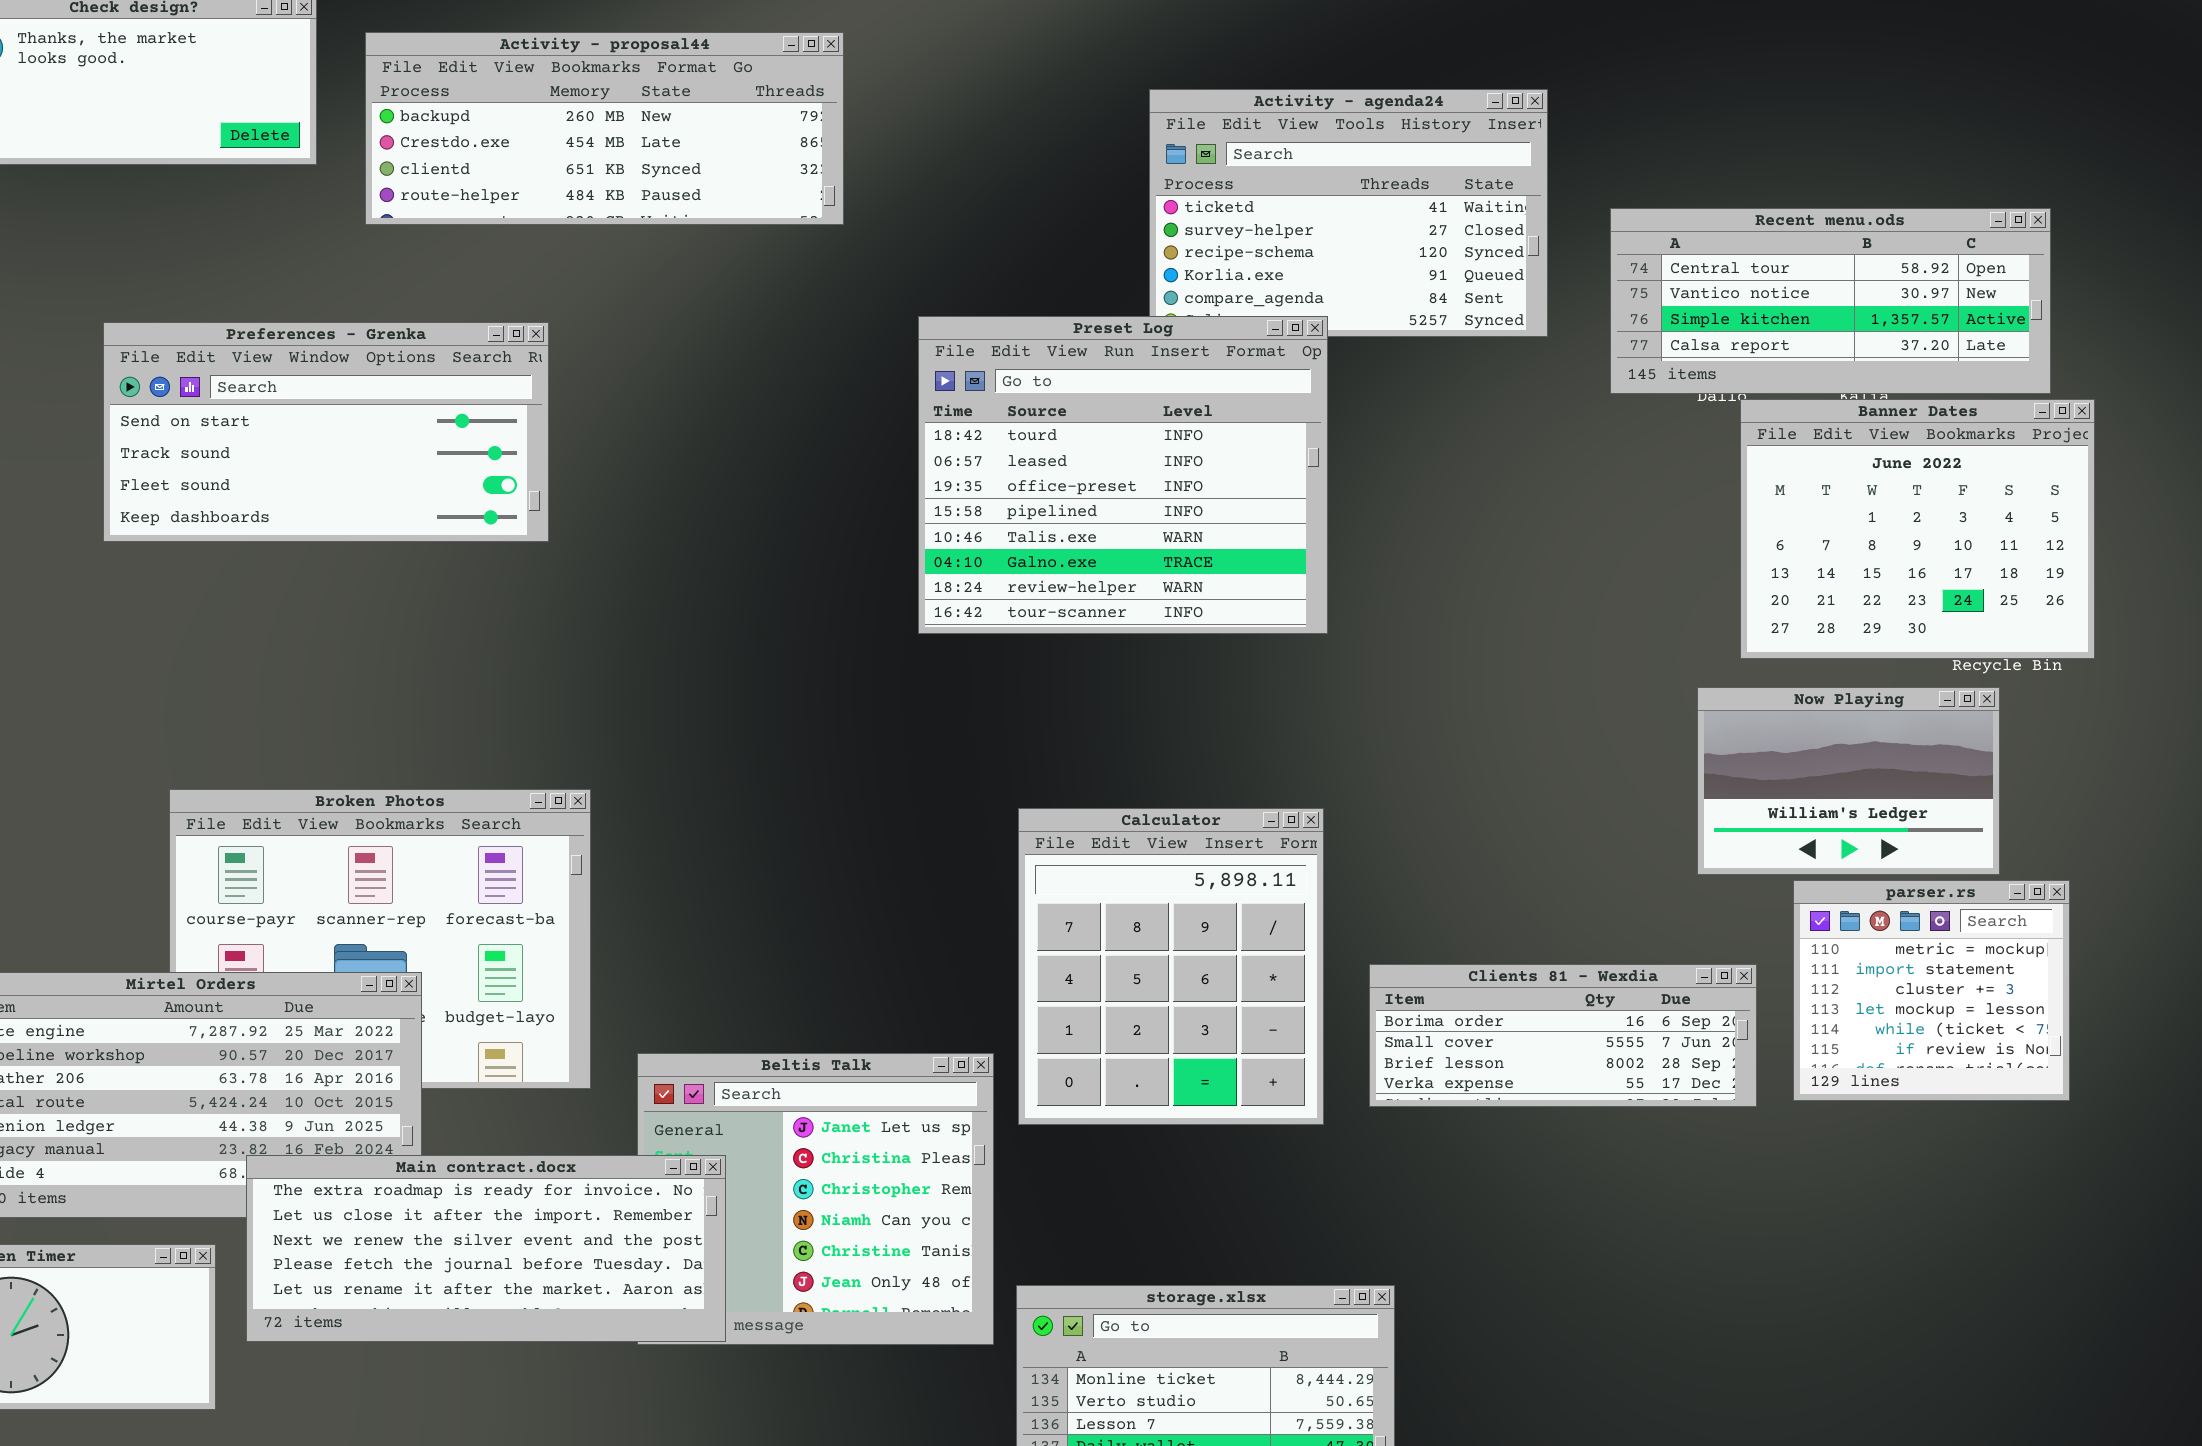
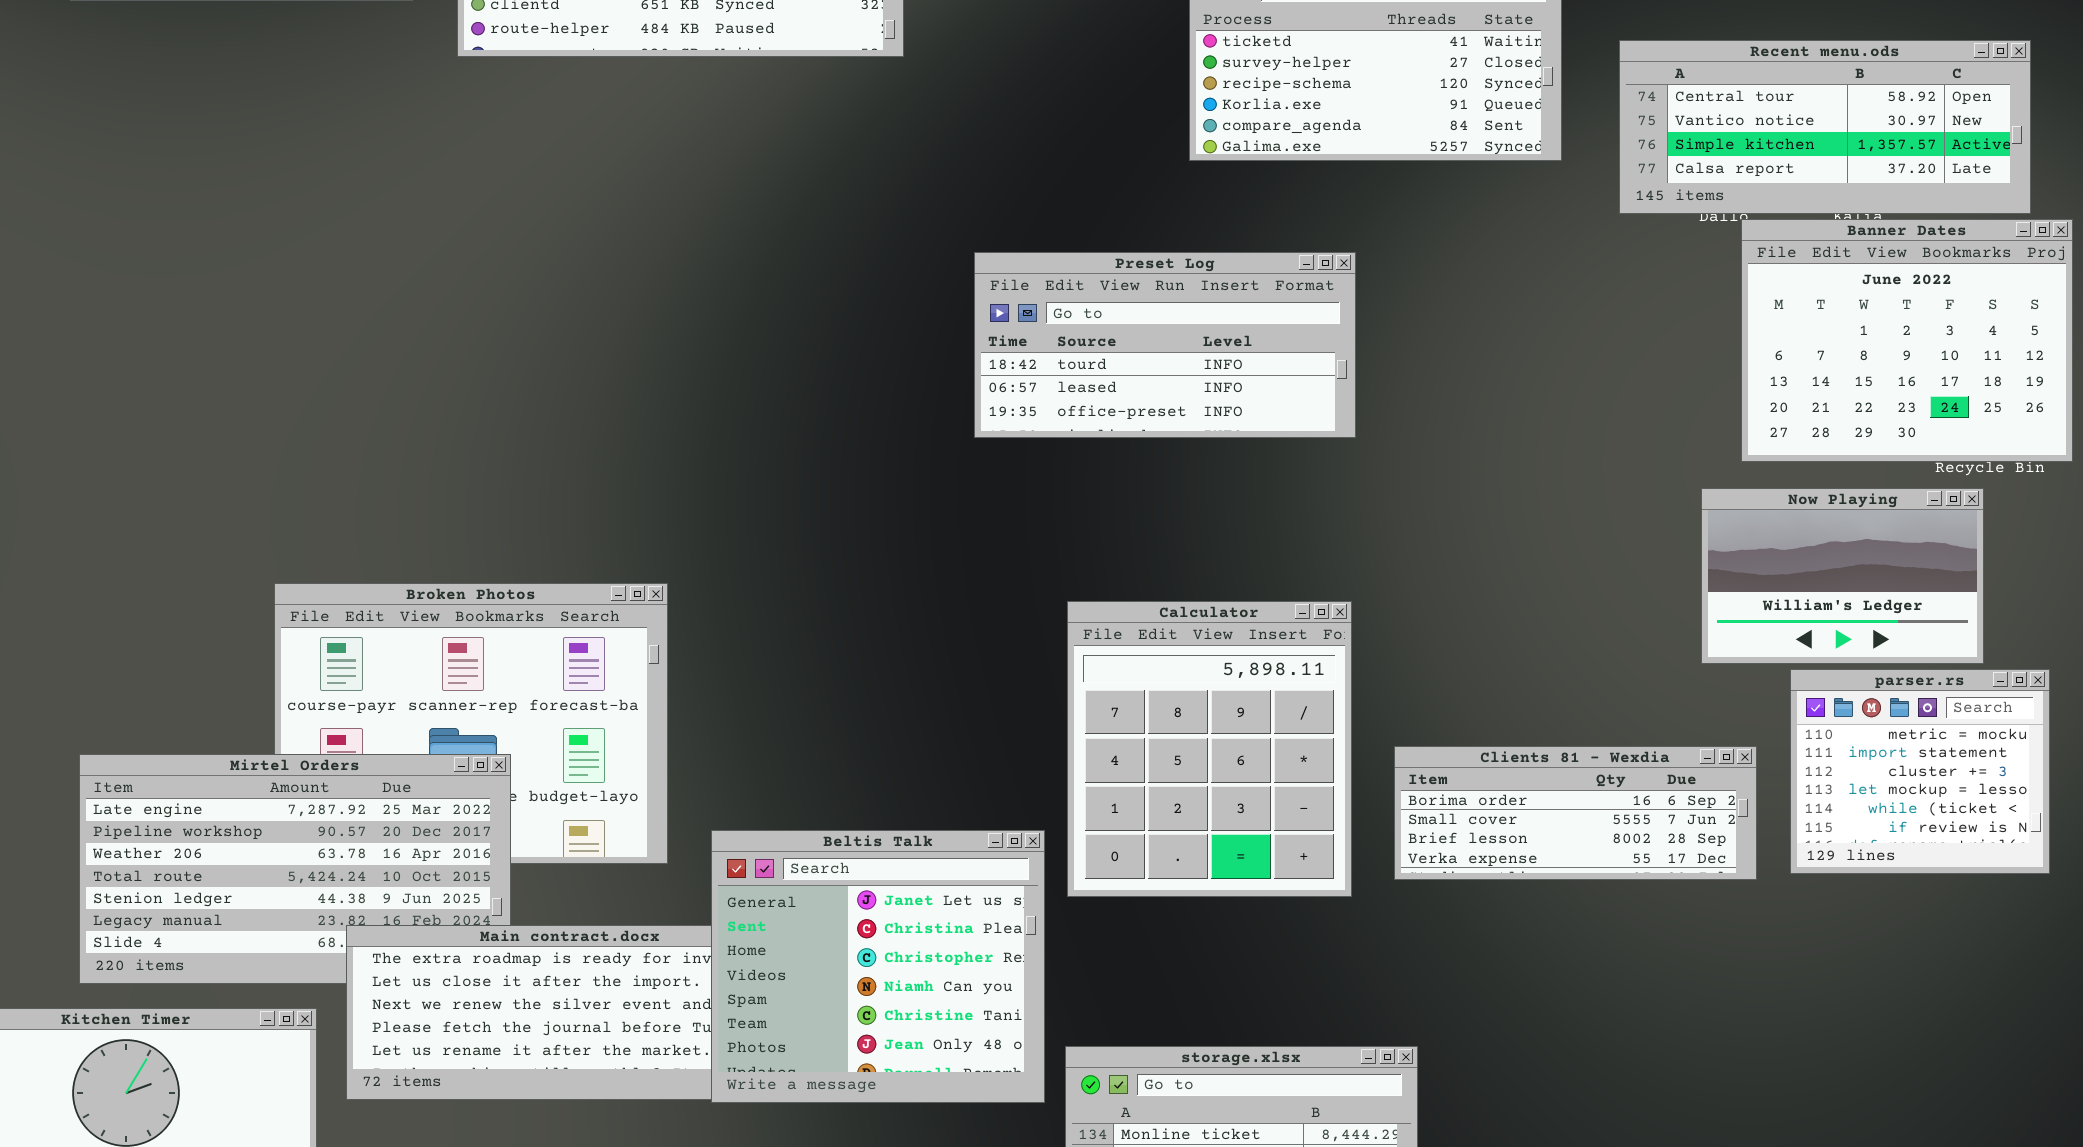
Preset Log: [918,316,1328,634] -> [974,252,1356,438], resized
Preferences - Grenka: [103,322,549,542] -> none, closed
Beltis Talk: [637,1053,994,1345] -> [711,830,1045,1103], raised

